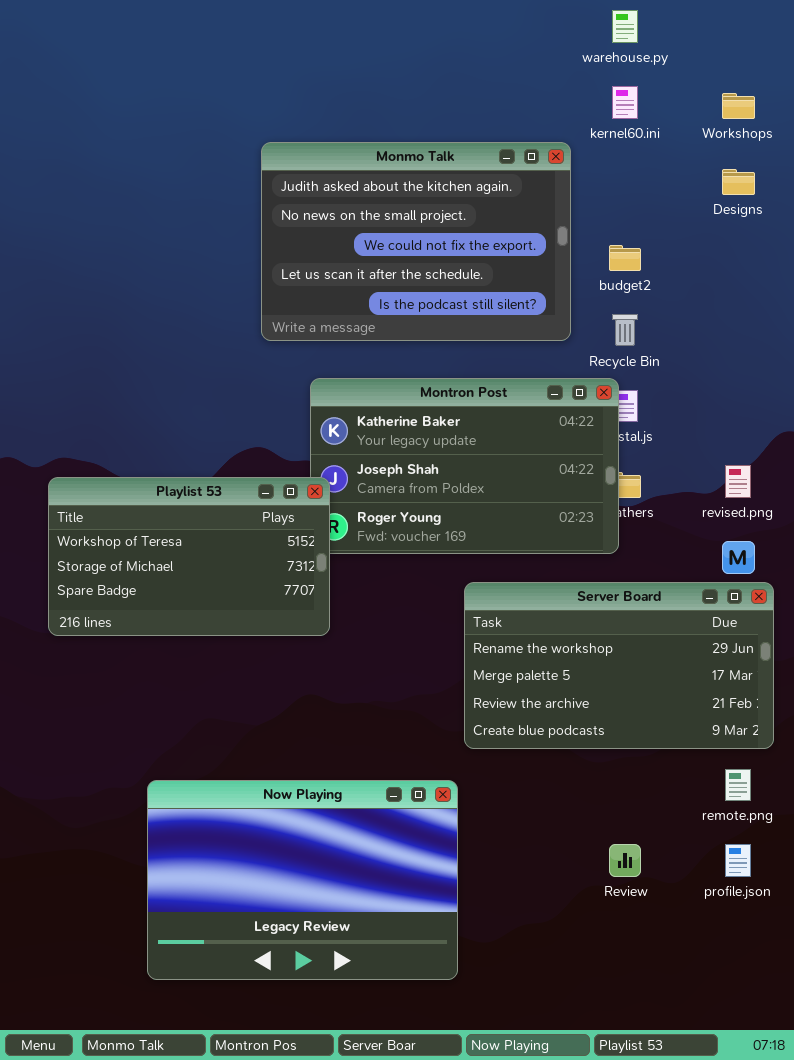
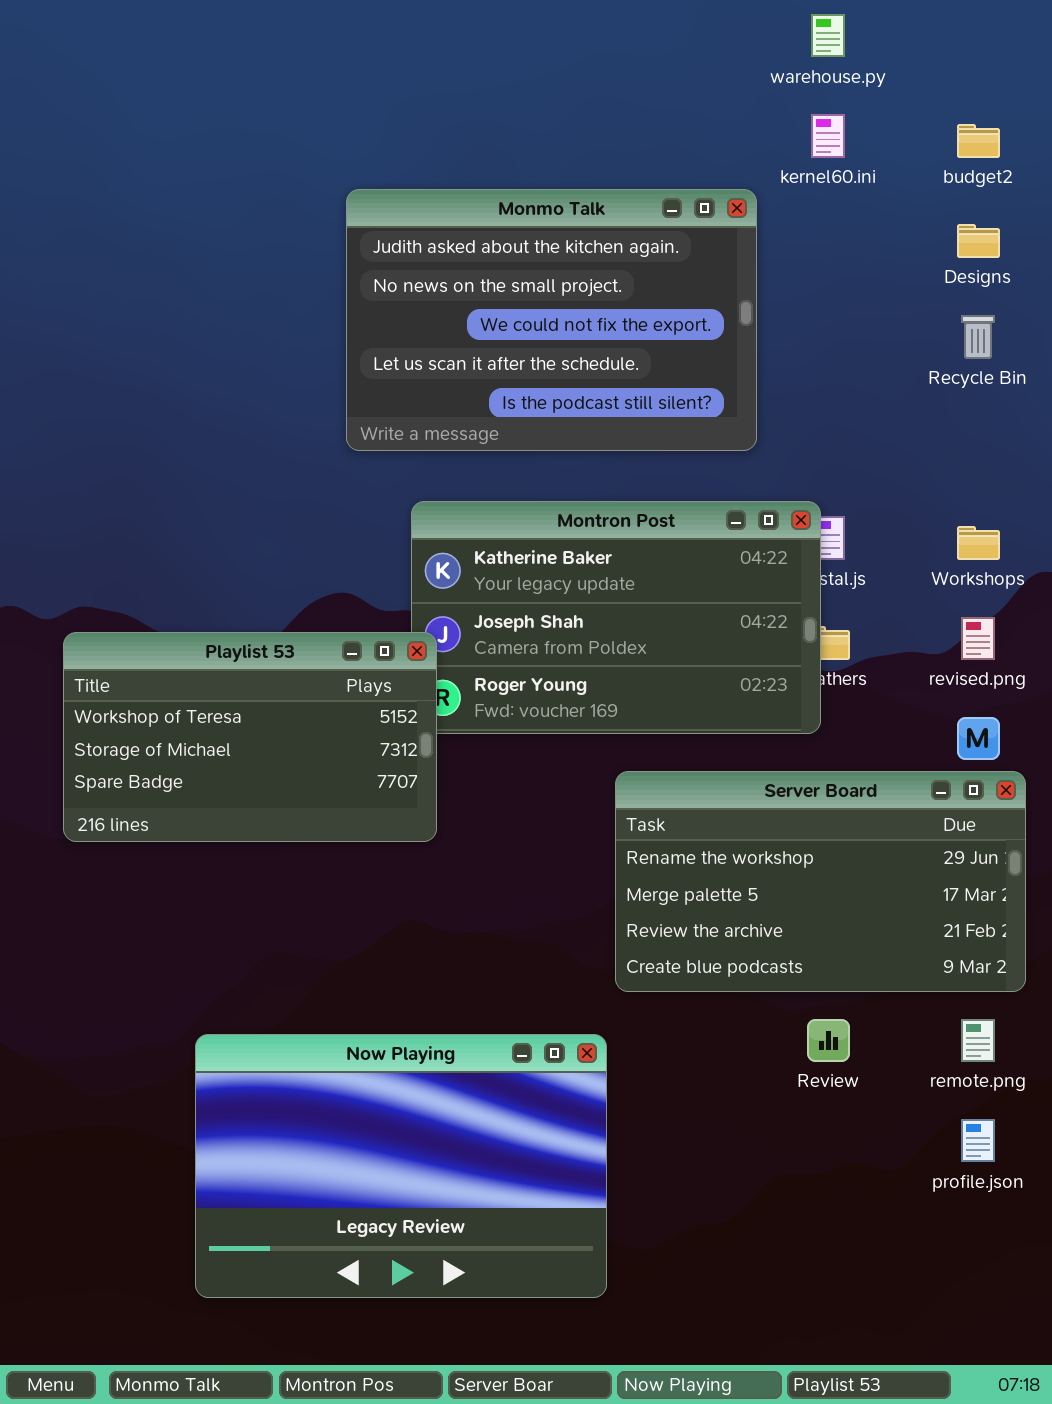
Workshops: [722,93,755,119] -> [957,526,1000,560], moved
budget2: [609,245,641,271] -> [957,124,1000,158], moved
Recycle Bin: [612,314,638,346] -> [961,315,995,359], moved
Review: [609,844,641,877] -> [807,1019,850,1062], moved

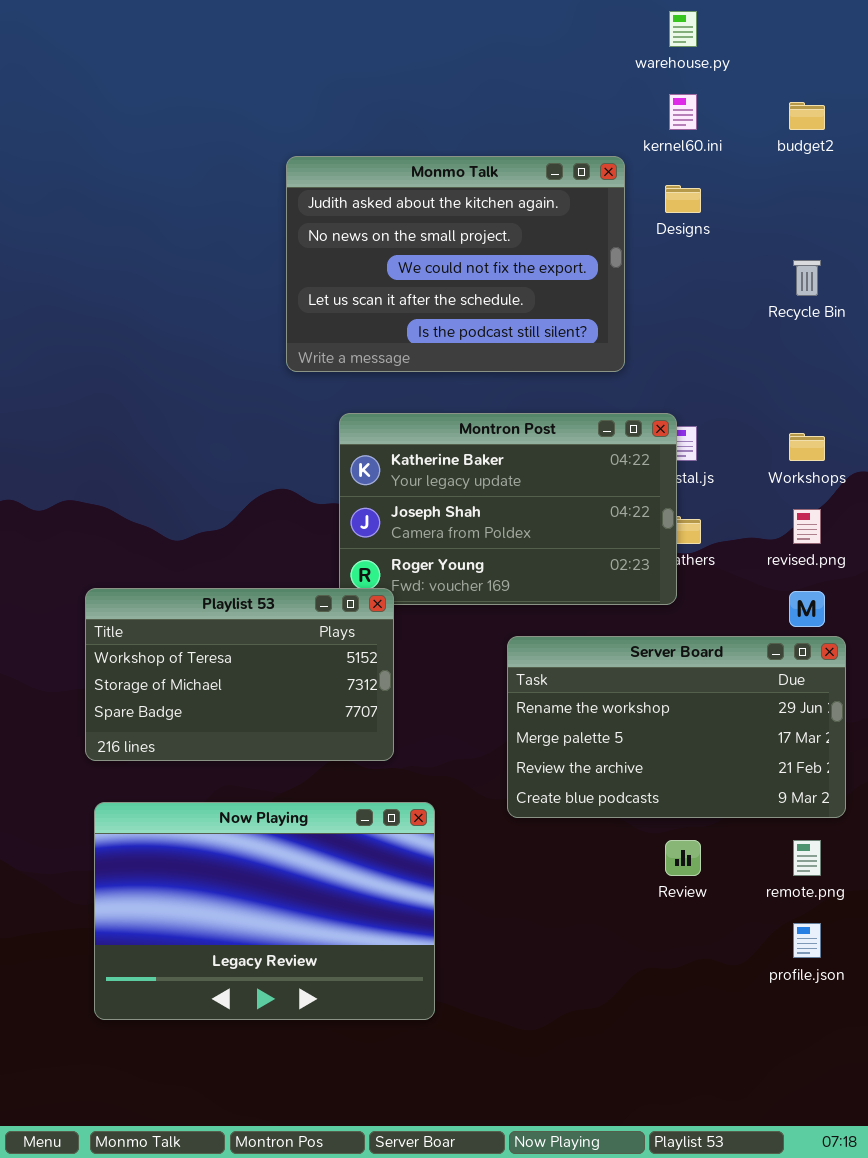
Designs: [957,224,1000,258] -> [665,185,701,213], moved
Playlist 53: [63,632,437,842] -> [85,588,394,761], moved
Now Playing: [195,1034,607,1298] -> [94,802,435,1020], moved

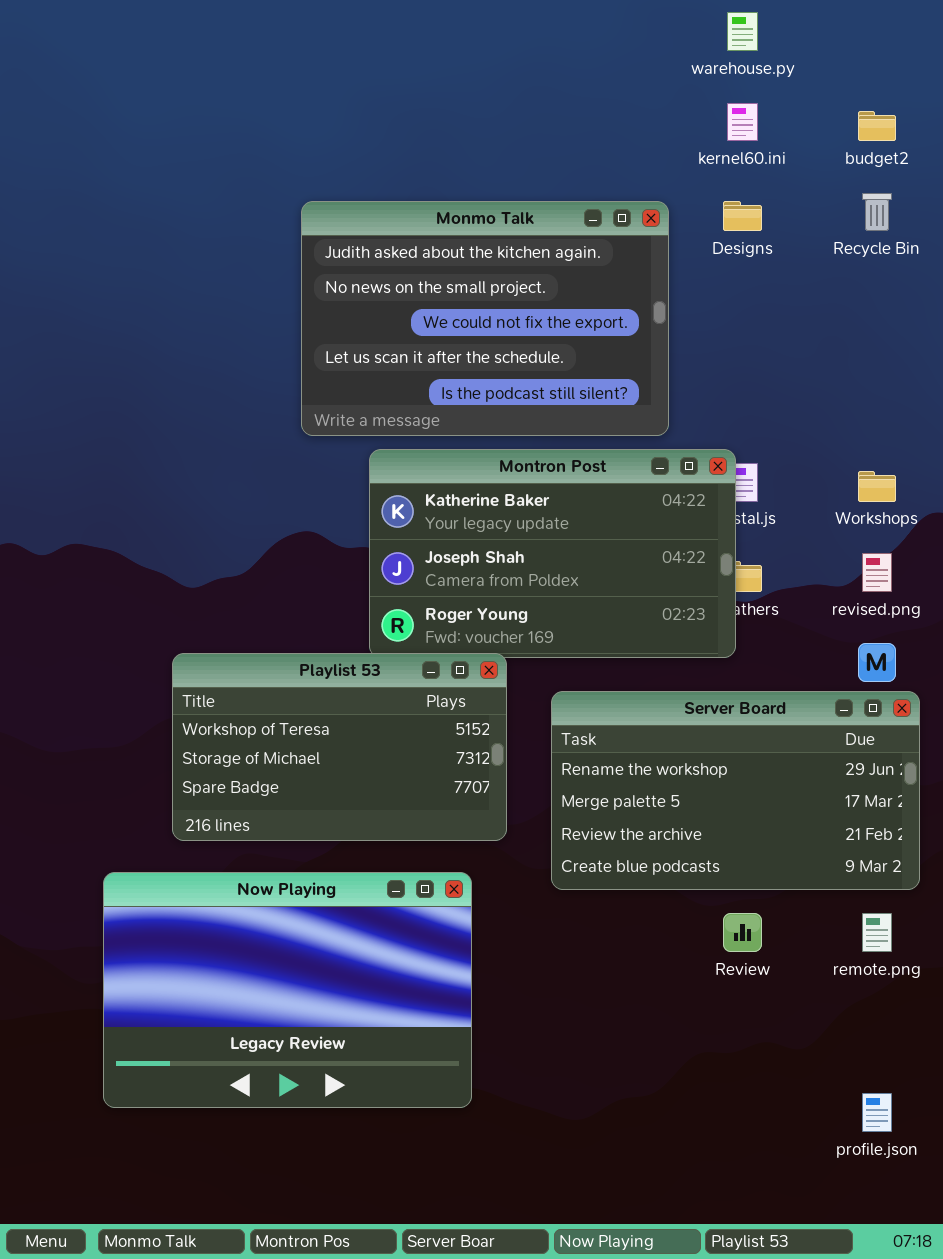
Monmo Talk: [286,156,625,372] -> [301,201,669,436], moved
Recycle Bin: [793,260,821,296] -> [862,193,892,231], moved
Playlist 53: [85,588,394,761] -> [172,653,507,841], moved
profile.json: [793,923,821,958] -> [862,1093,892,1132], moved

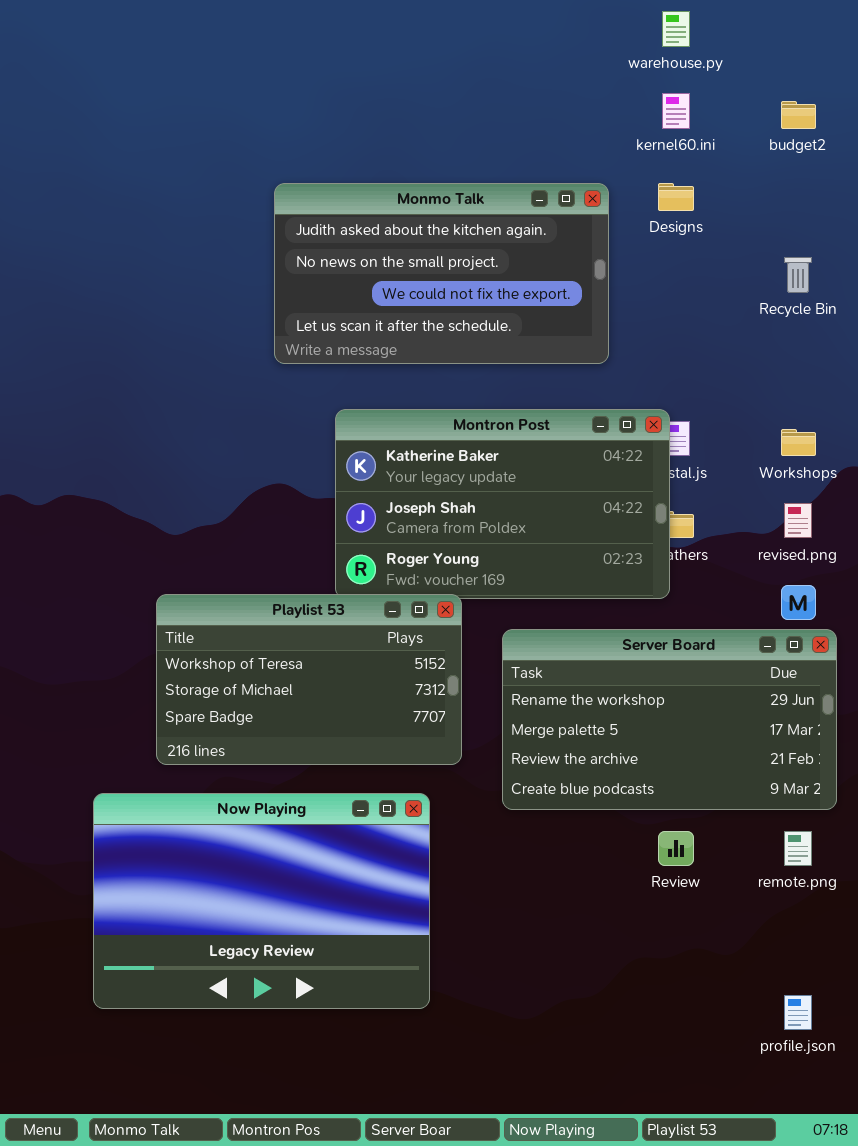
Recycle Bin: [862,193,892,231] -> [784,257,812,293], moved
Monmo Talk: [301,201,669,436] -> [274,183,609,364], resized

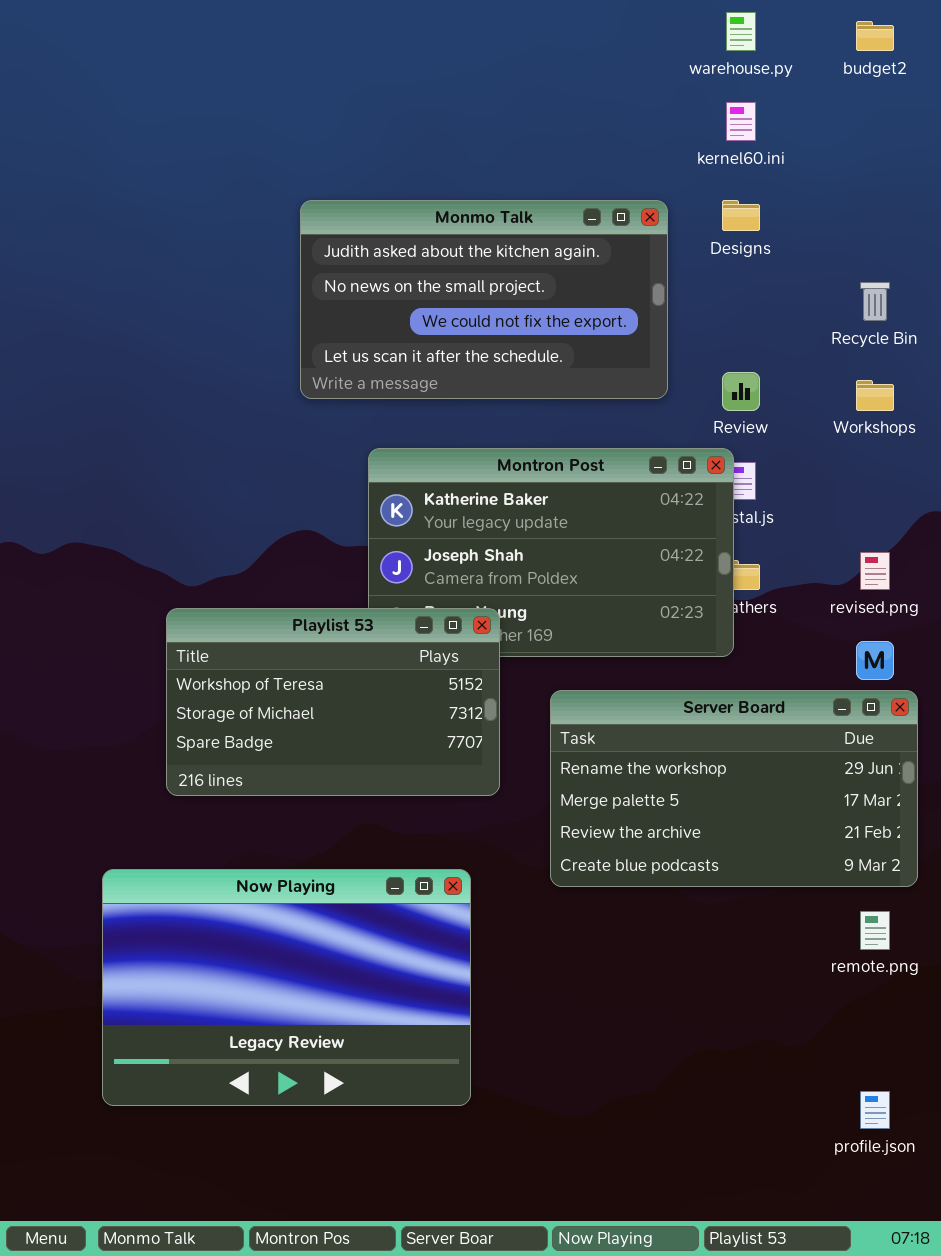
budget2: [781,101,816,129] -> [856,21,894,51], moved
Workshops: [781,429,816,456] -> [856,380,894,411], moved
Playlist 53: [156,594,462,765] -> [166,608,500,796], moved
Review: [658,831,694,866] -> [722,372,760,411], moved

